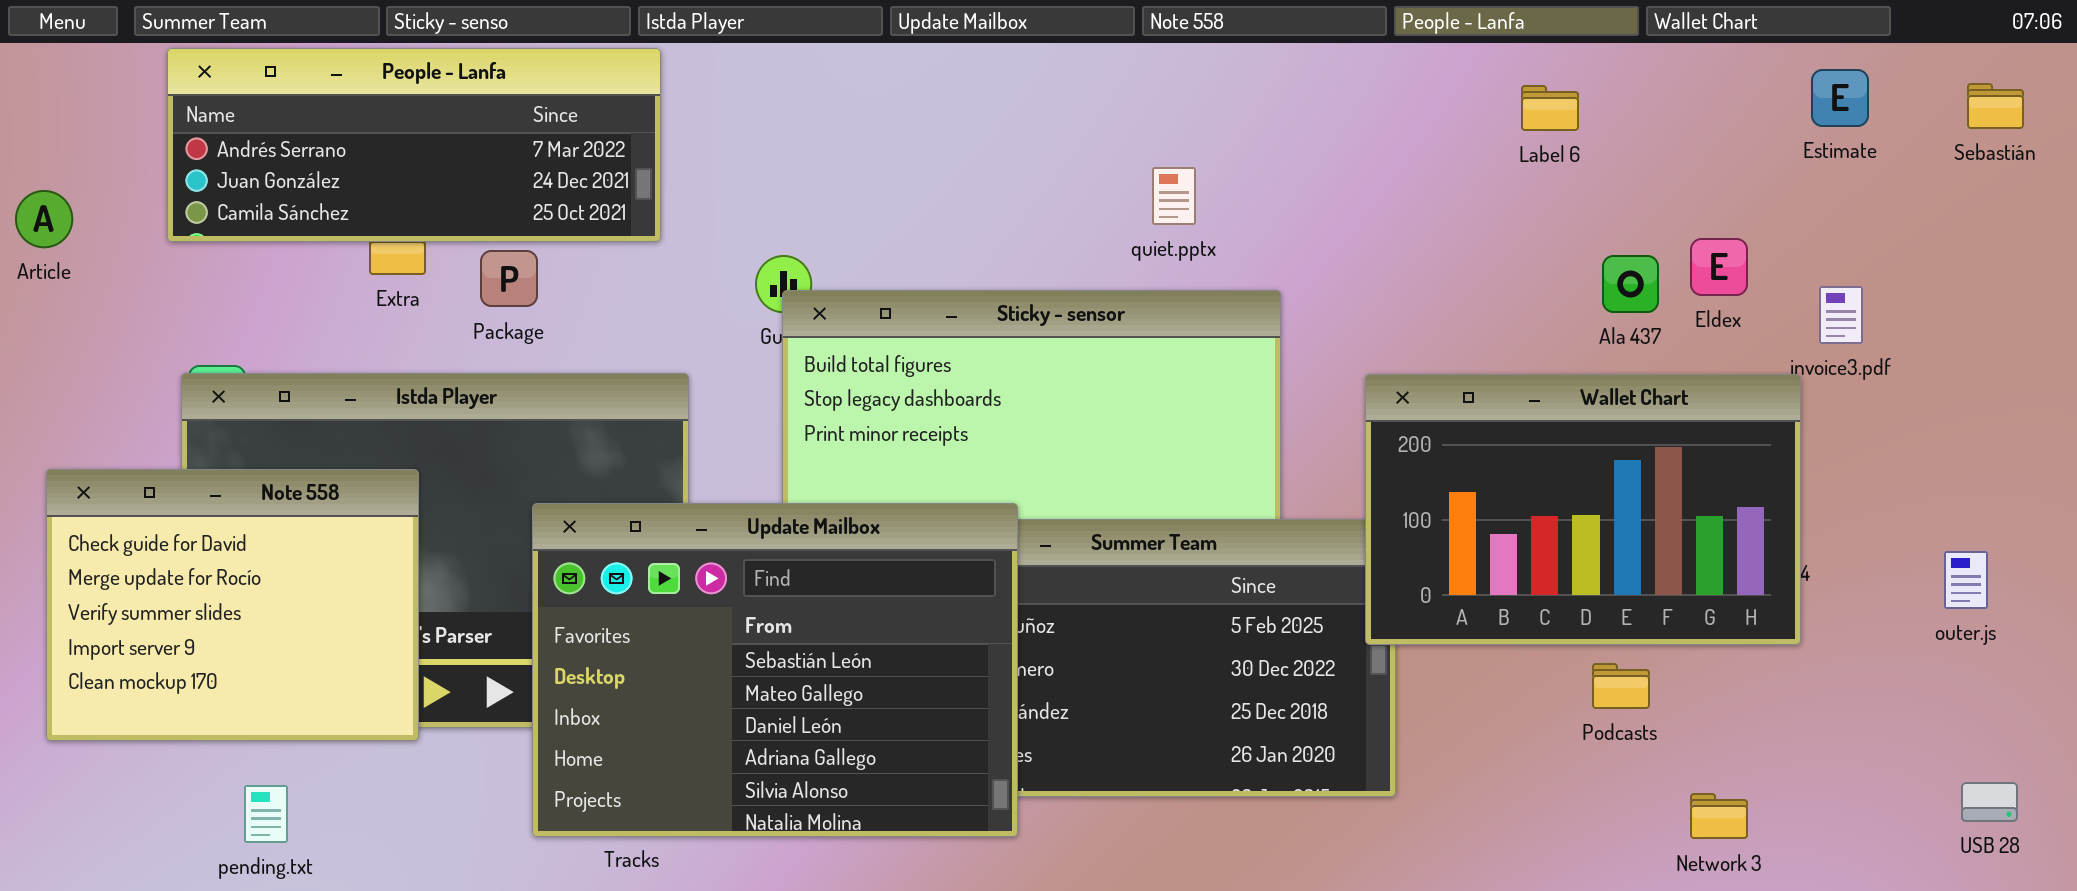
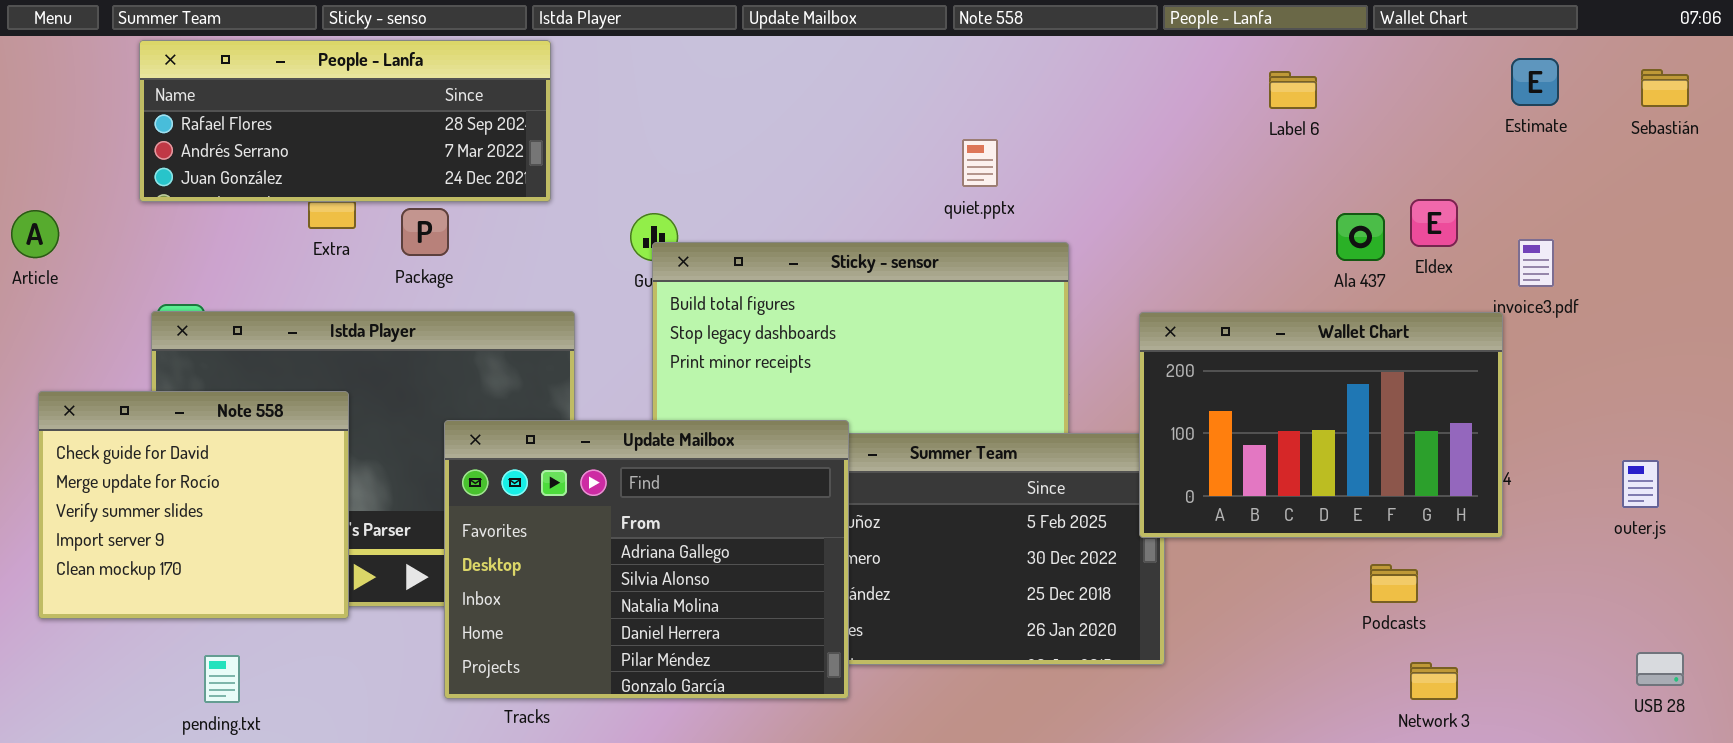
People - Lanfa: [167,48,661,242] -> [139,40,551,202], scrolled up 1 row
Article: [15,190,73,248] -> [11,210,59,258], moved
Update Mailbox: [532,503,1018,837] -> [444,420,849,699], scrolled down 3 rows
Podcasts: [1592,663,1650,709] -> [1370,564,1418,603], moved

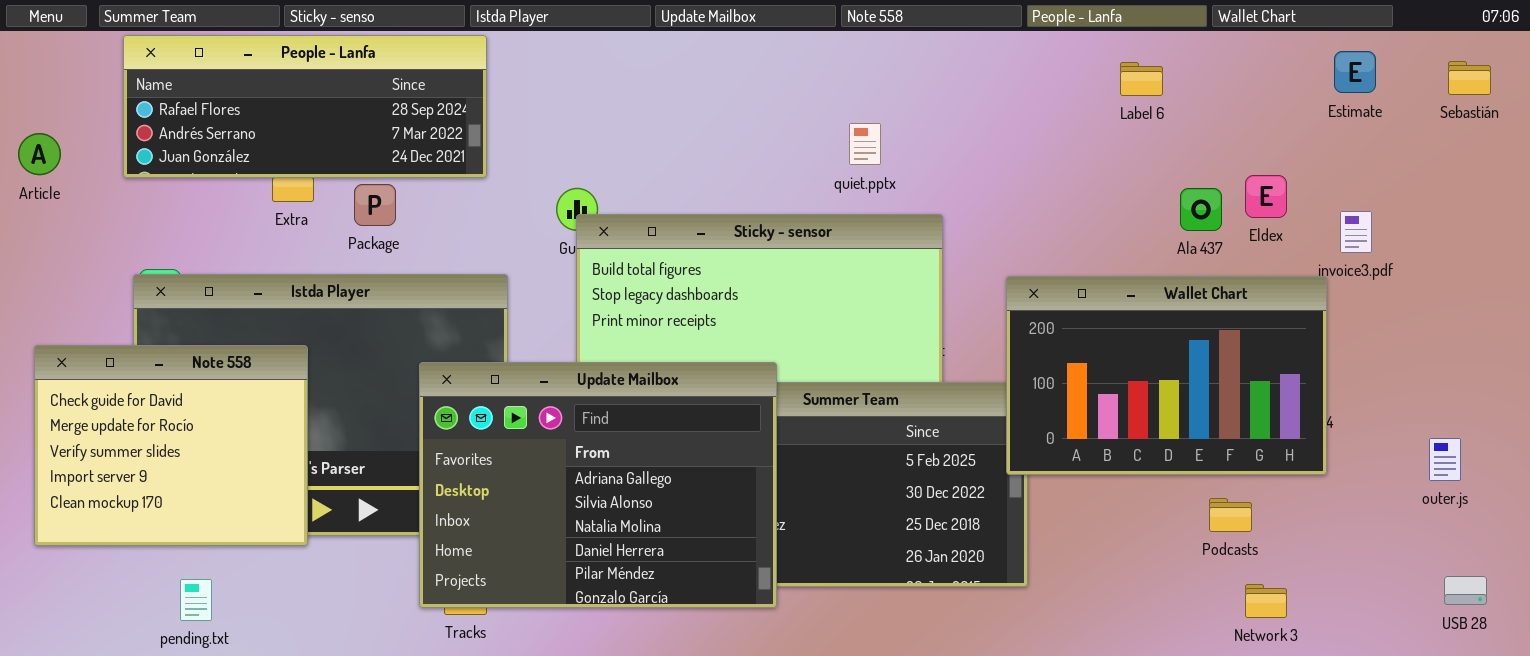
Article: [11,210,59,258] -> [18,133,61,175], moved
Update Mailbox: [444,420,849,699] -> [419,362,777,608], moved
outer.js: [1622,460,1659,508] -> [1429,438,1461,481], moved

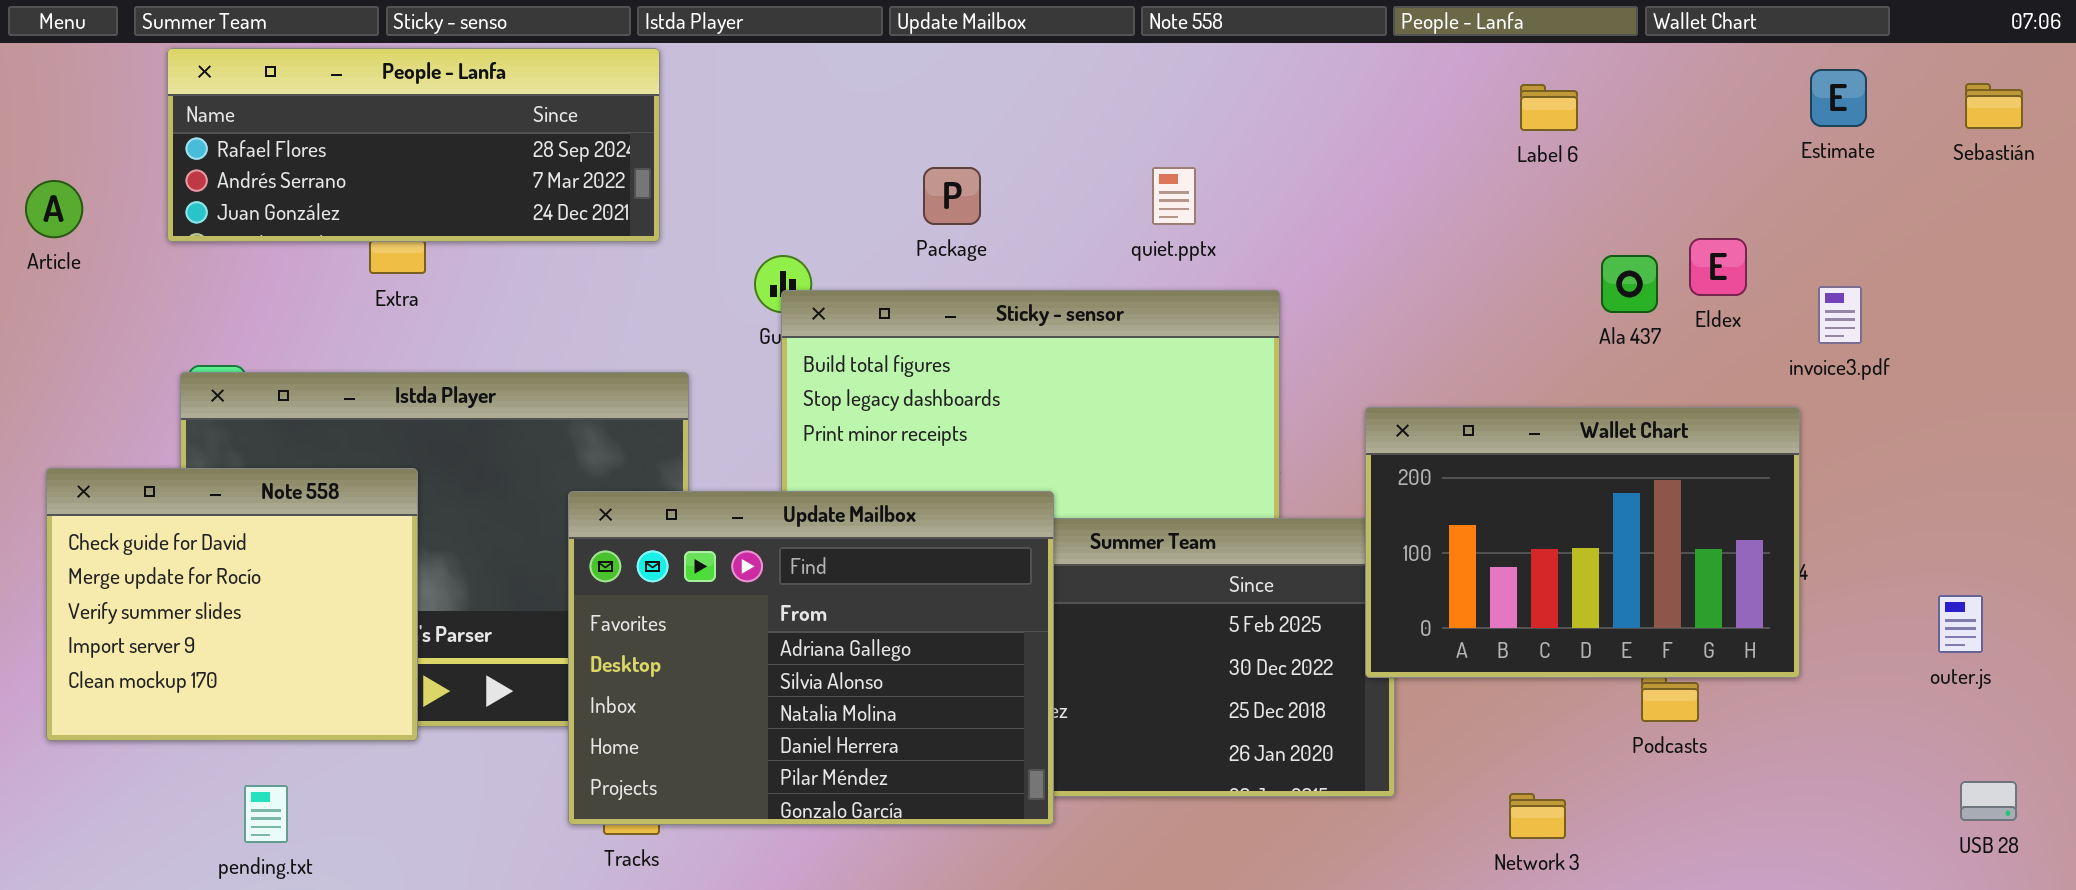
Package: [354,184,396,226] -> [923,167,981,225], moved
Wallet Chart: [1006,276,1327,475] -> [1365,407,1800,678], moved
Network 3: [1245,584,1287,618] -> [1509,793,1566,839], moved

